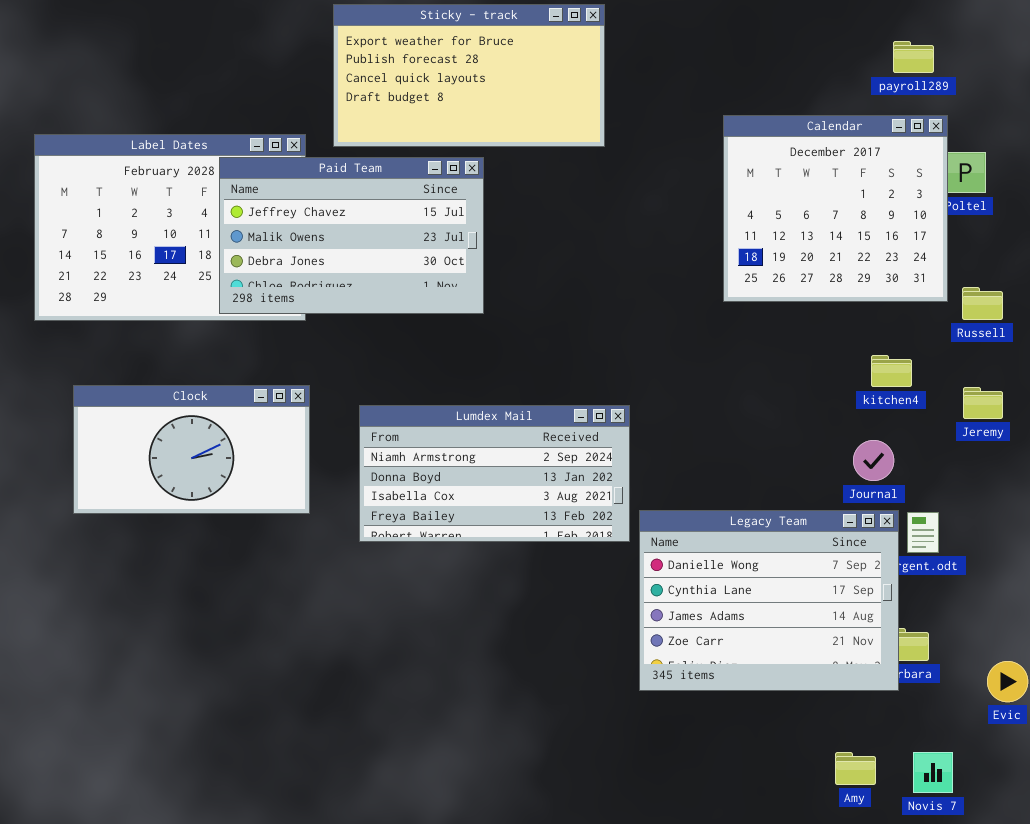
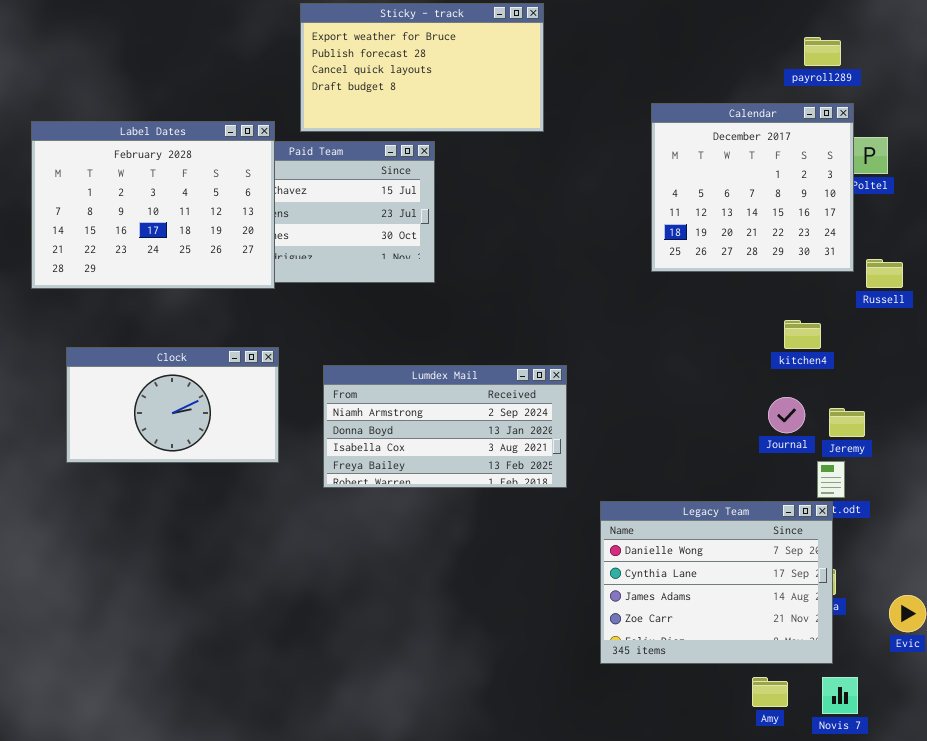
Label Dates: [34,134,306,321] -> [31,121,275,289], raised
Jeremy: [963,387,1003,419] -> [829,408,865,437], moved
Legacy Team: [639,510,899,691] -> [600,501,833,664], moved

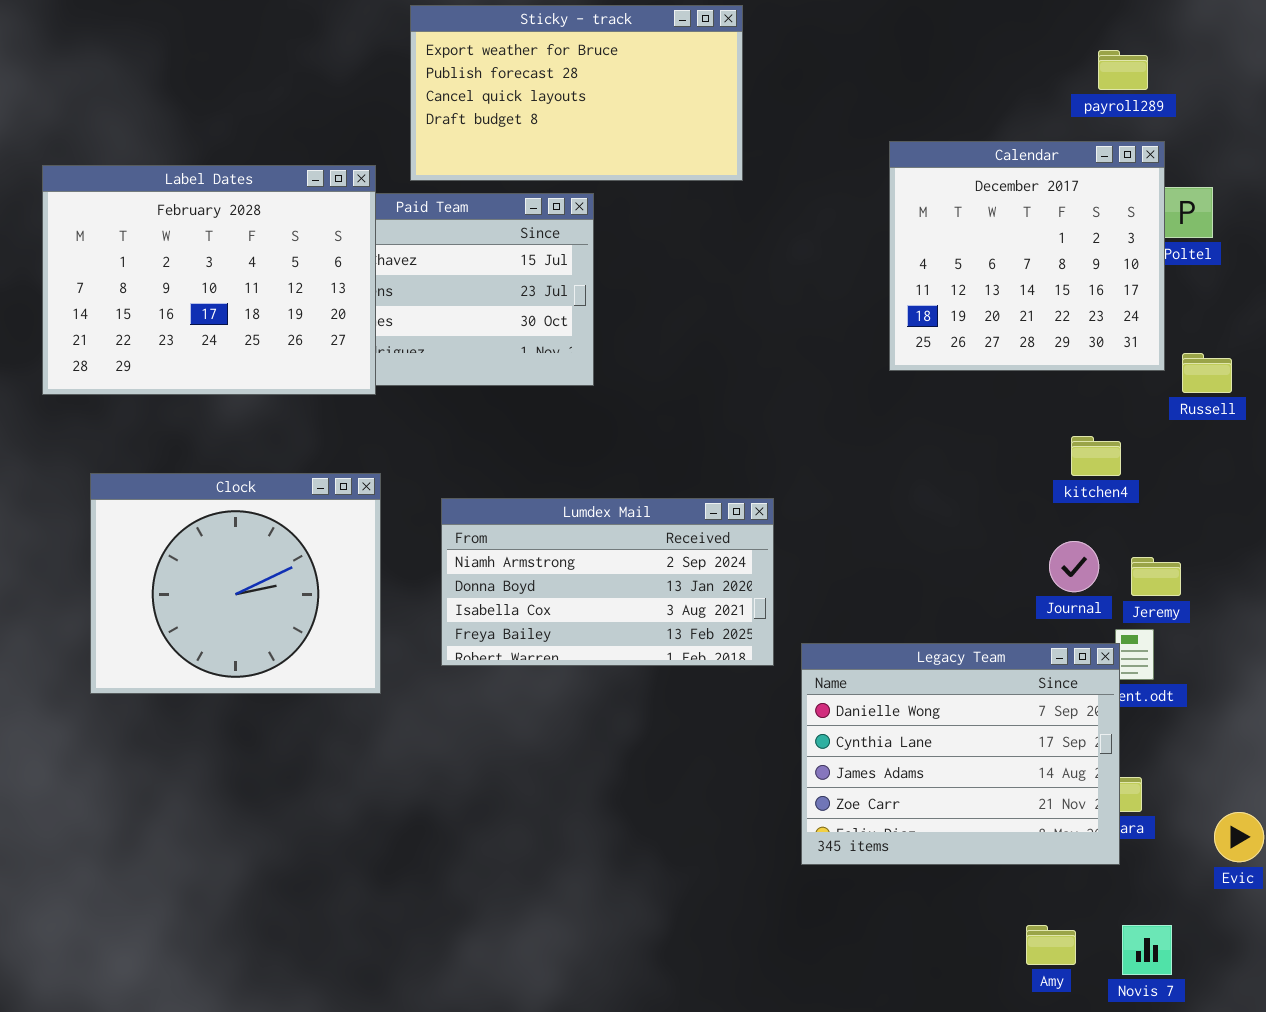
Clock: [66,347,279,463] -> [90,473,381,694], resized
Legacy Team: [600,501,833,664] -> [801,643,1120,865], moved

